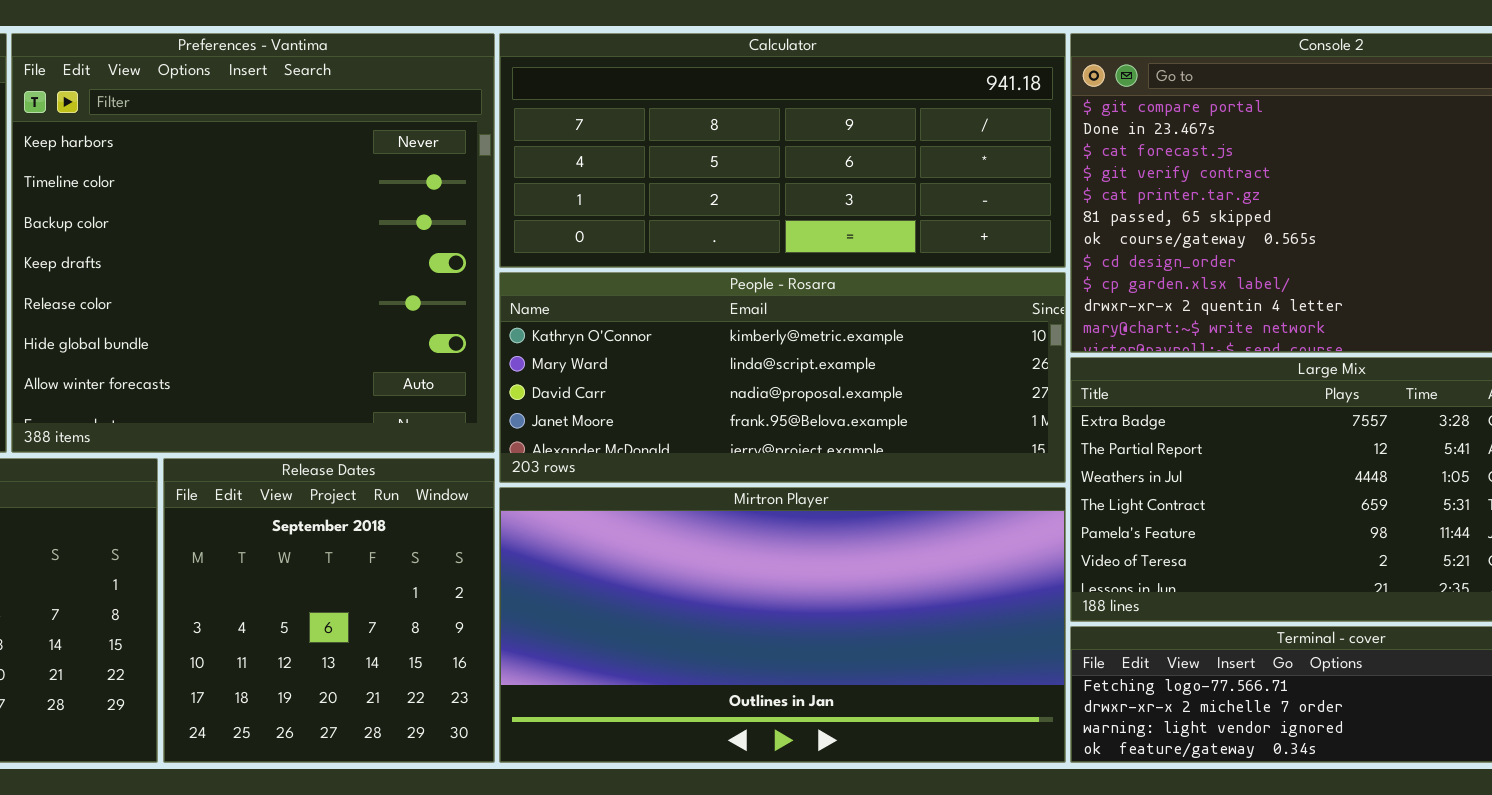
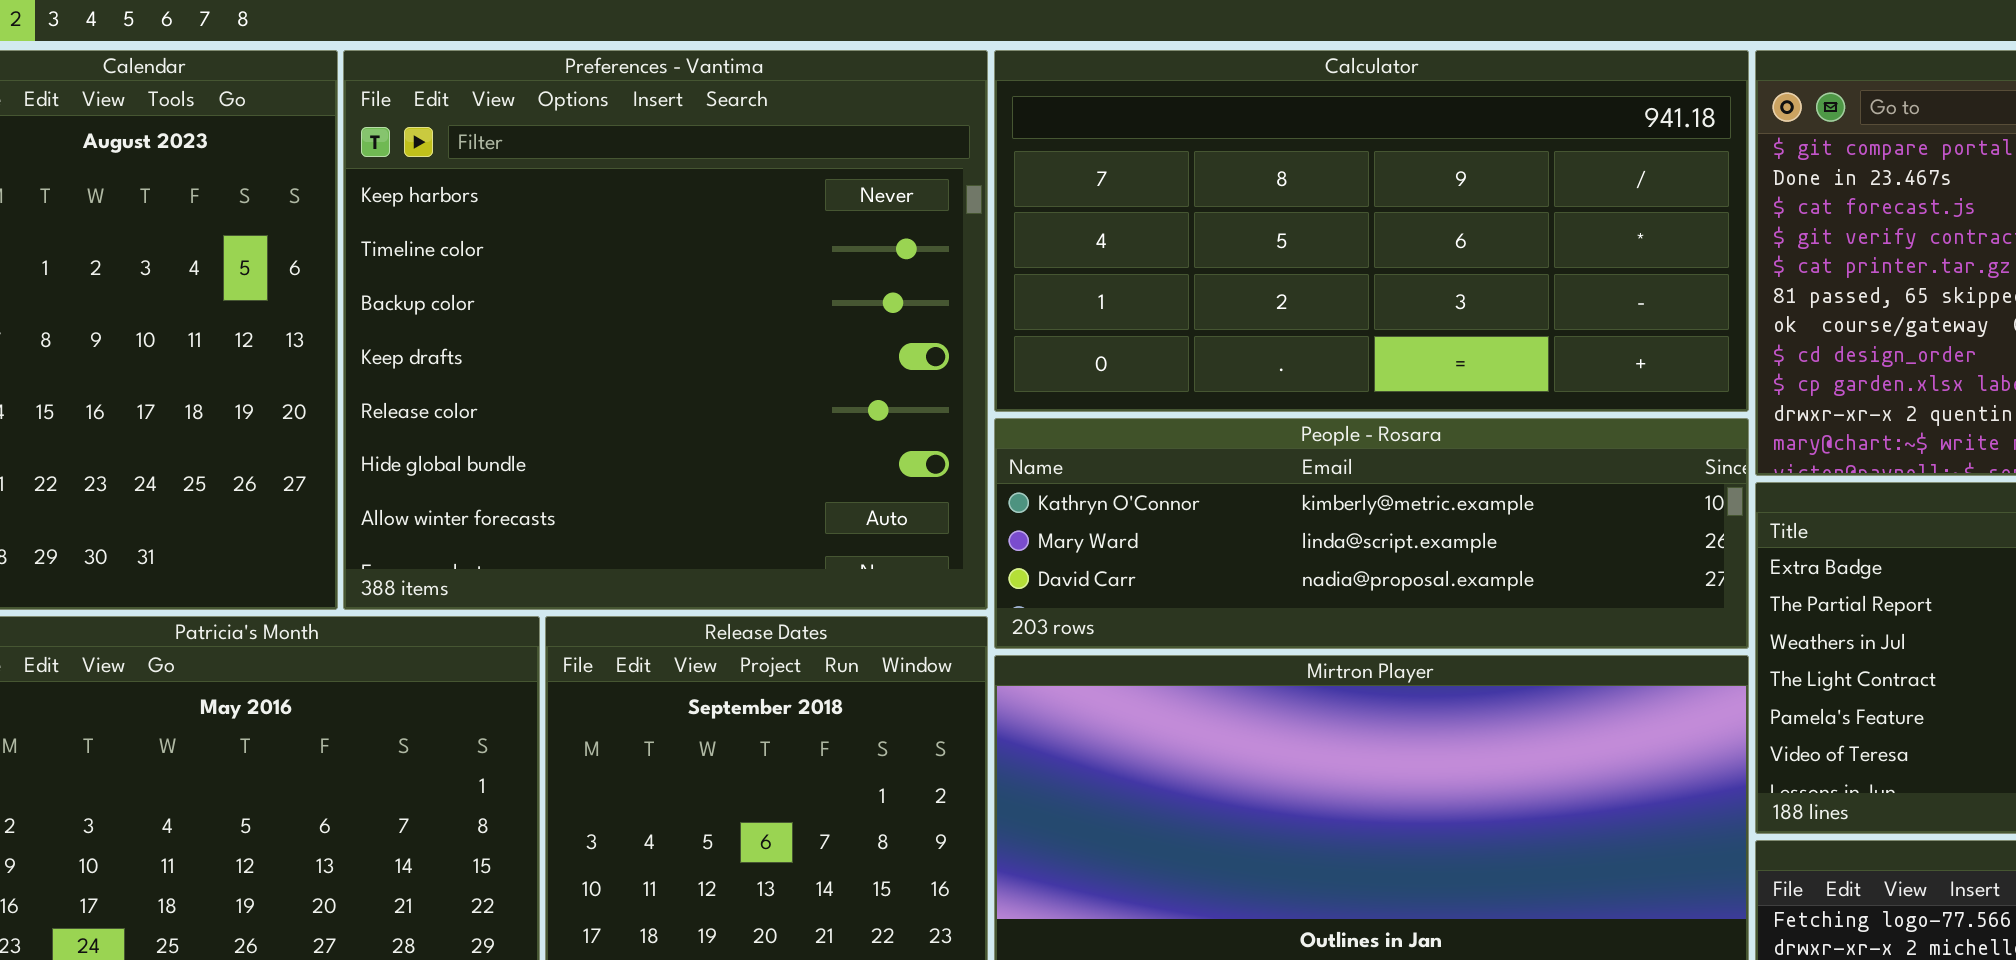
Calculator: [499,33,1066,268] -> [994,50,1749,412], resized
People - Rosara: [499,272,1066,483] -> [994,418,1749,649], resized

